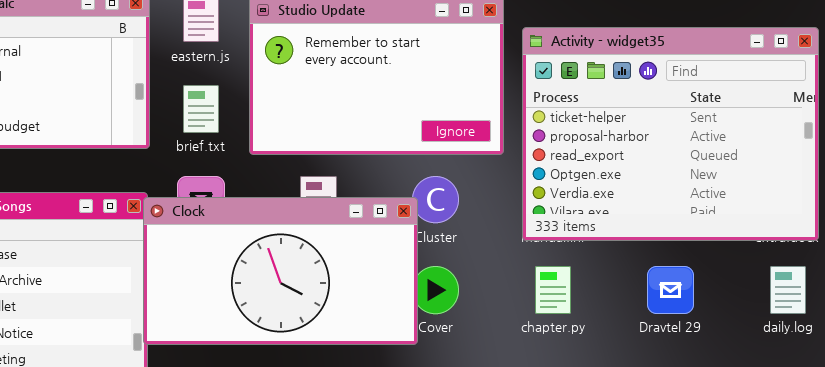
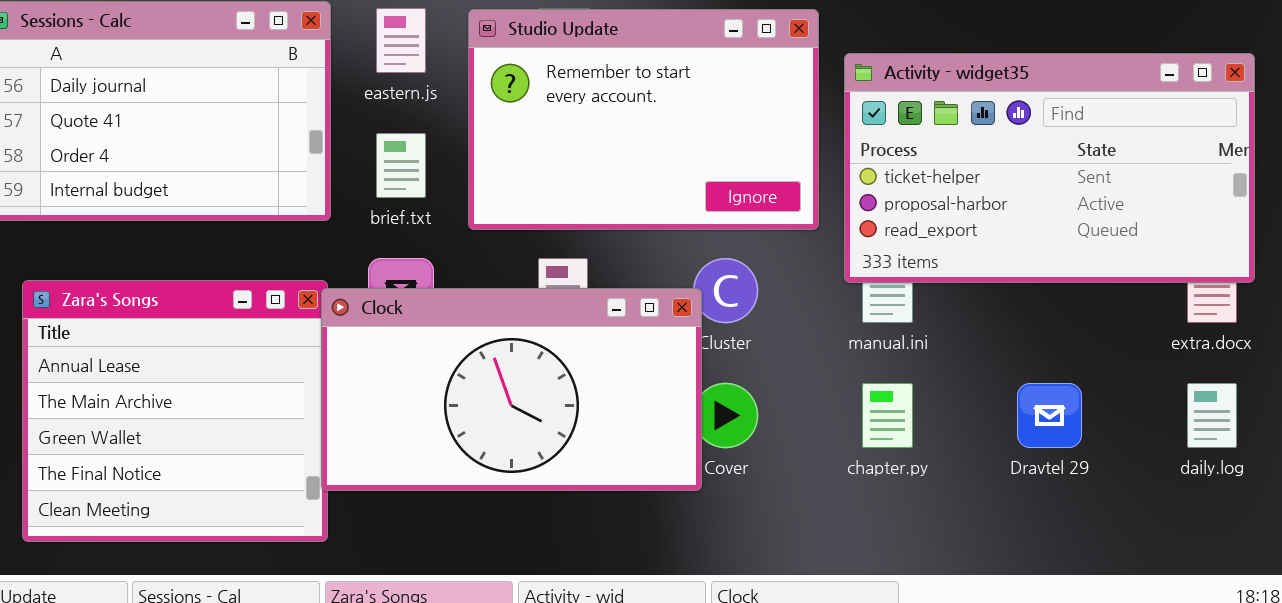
Activity - widget35: [522,27,819,241] -> [844,53,1255,283], resized

